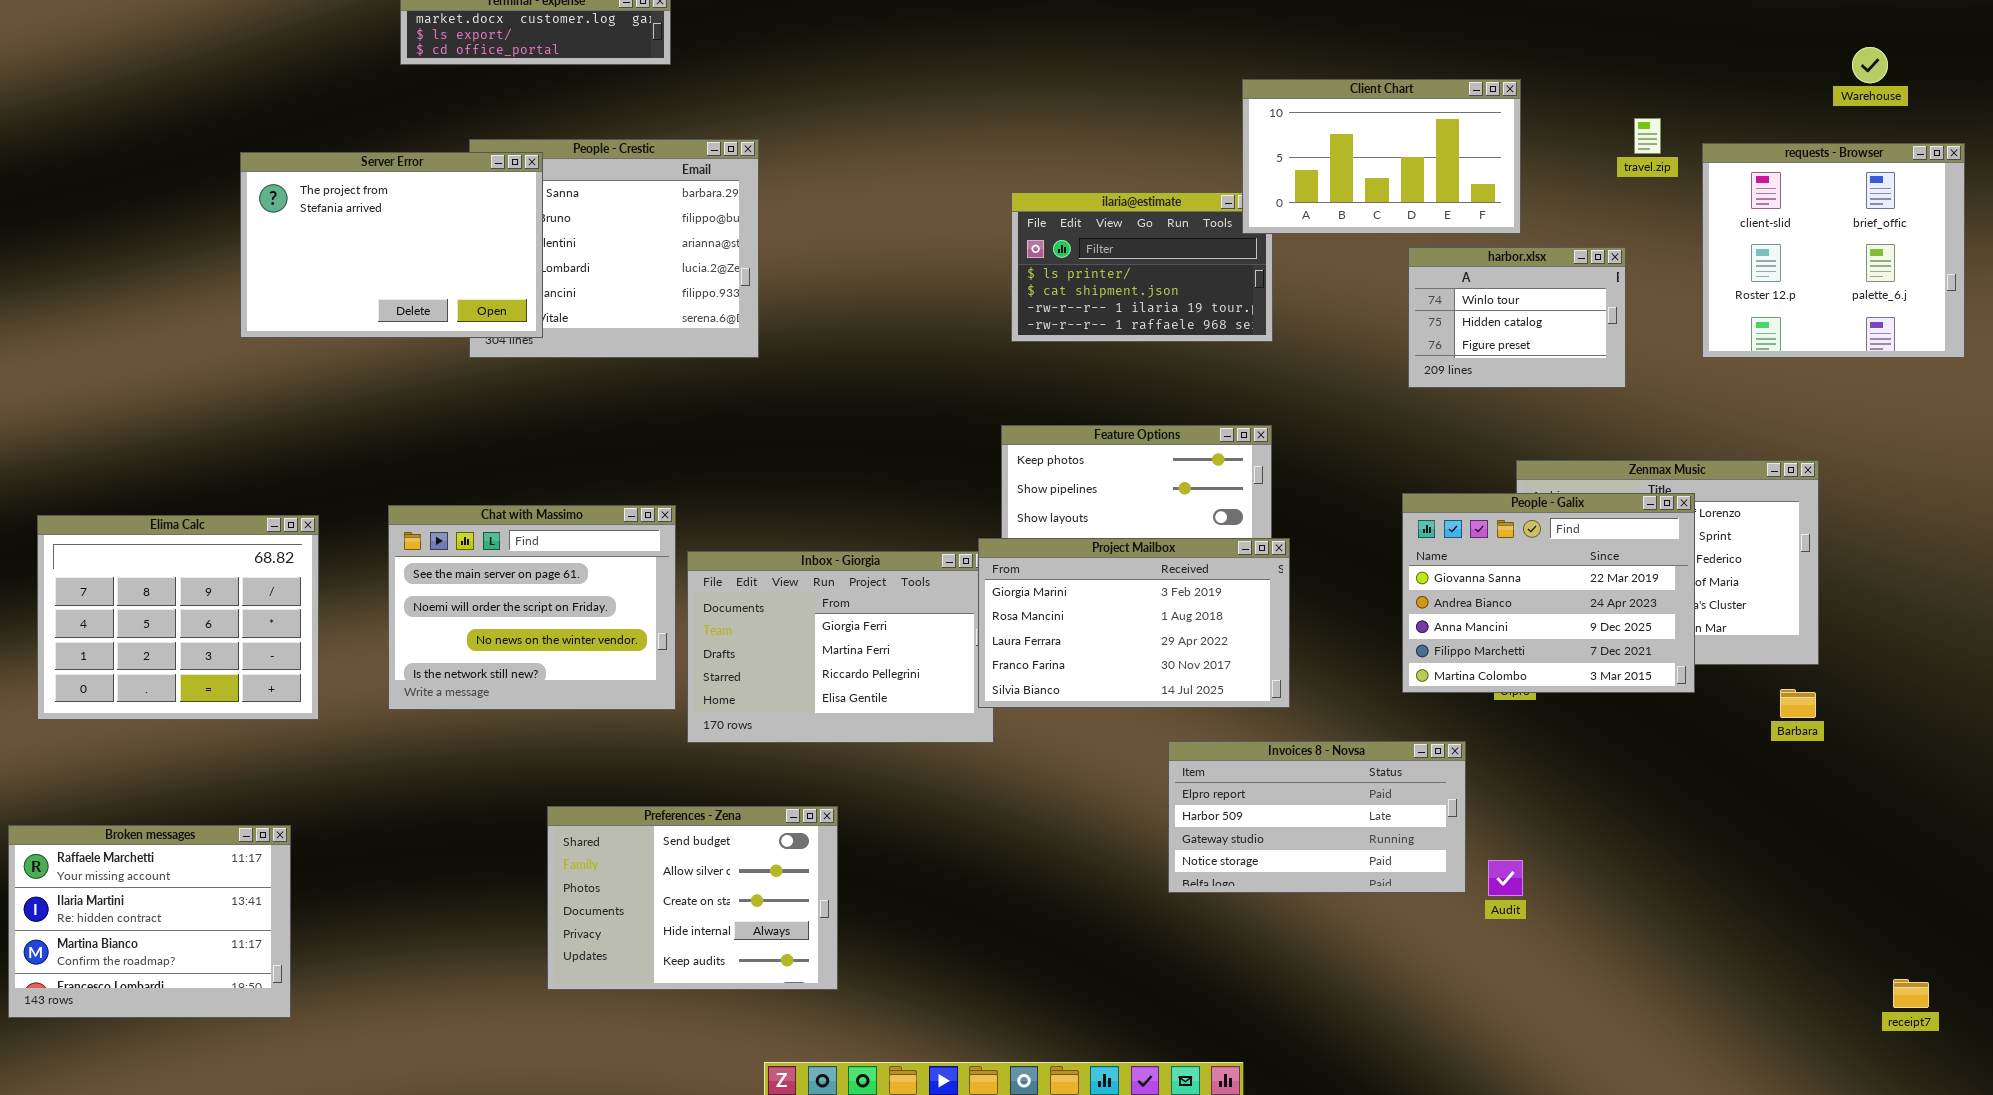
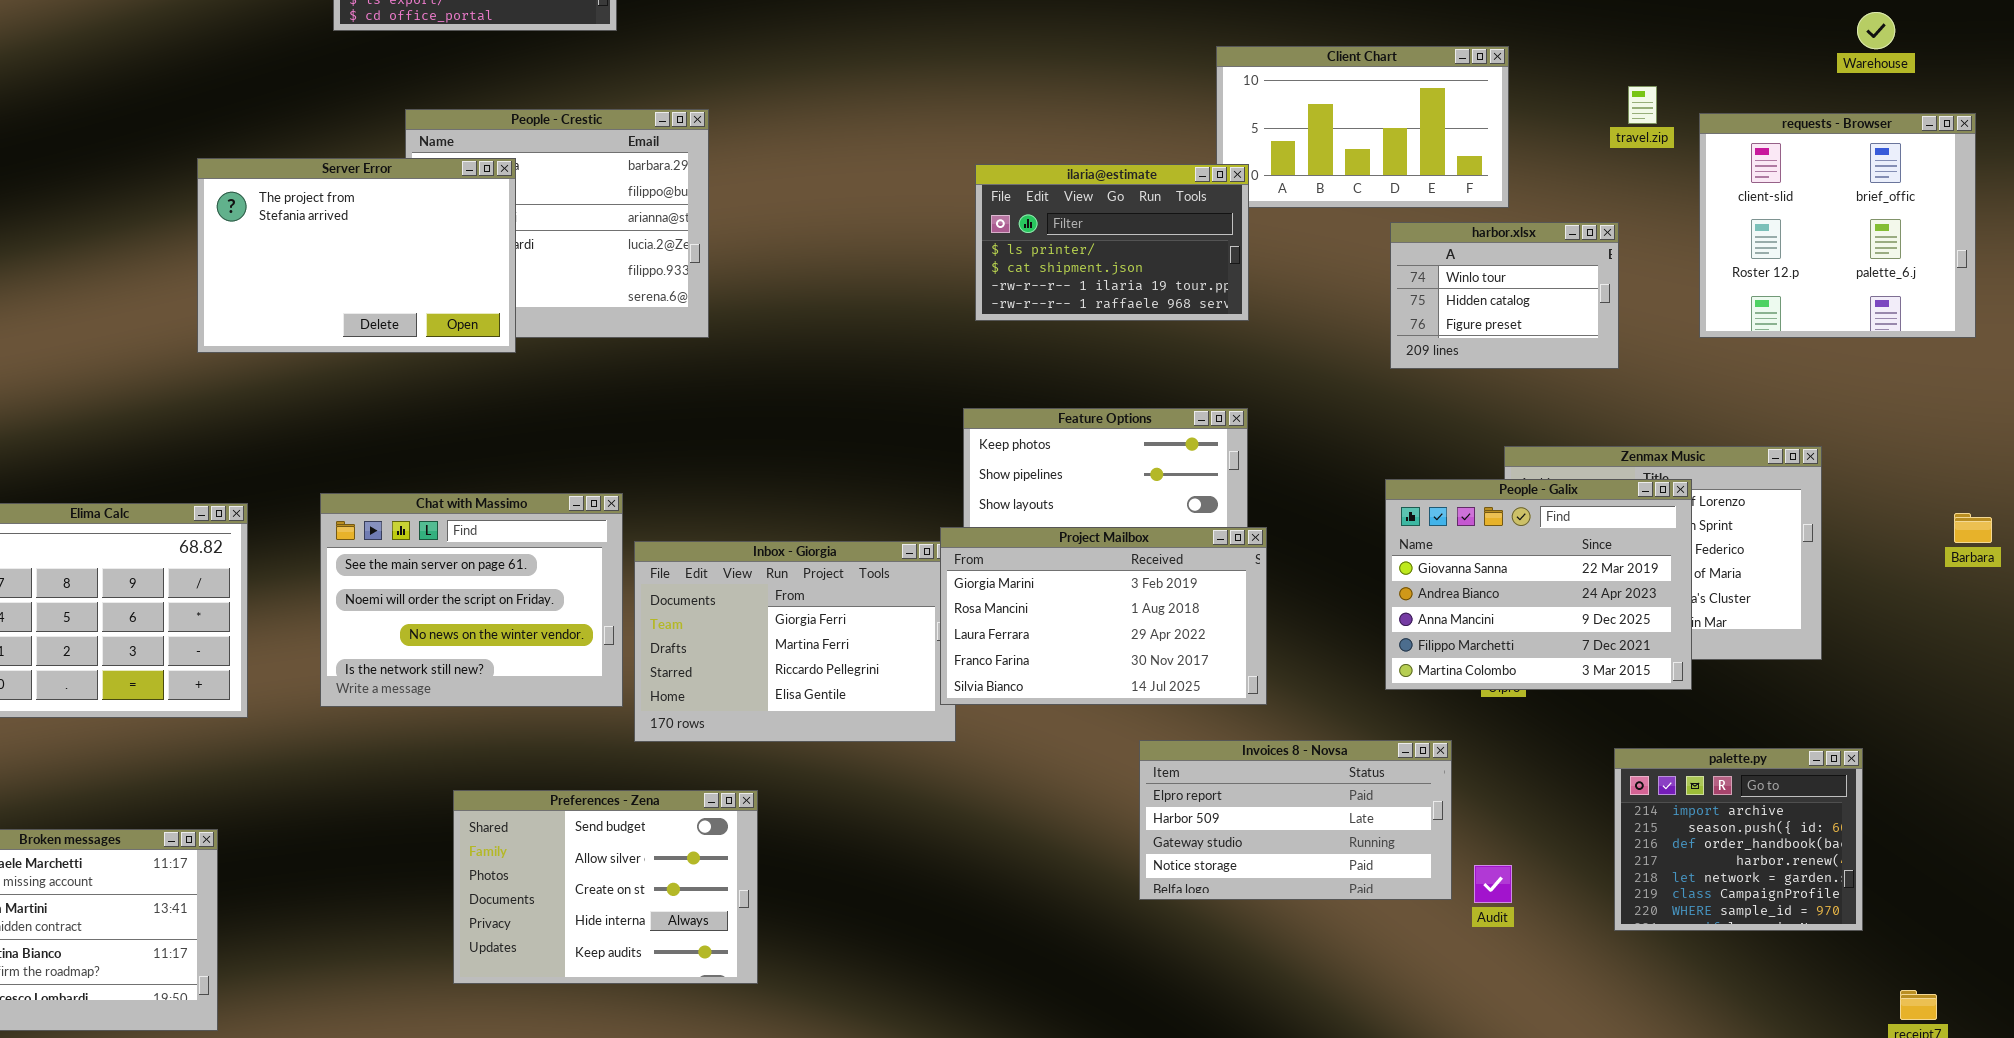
Server Error: [240,152,543,338] -> [197,158,516,353], moved
ilaria@estimate: [1011,192,1273,342] -> [975,164,1249,321], raised
Barbara: [1780,689,1816,718] -> [1954,513,1992,543], moved
palette.py: none -> [1614,748,1863,931], opened
Preferences - Zena: [547,806,838,990] -> [453,790,758,984], moved

